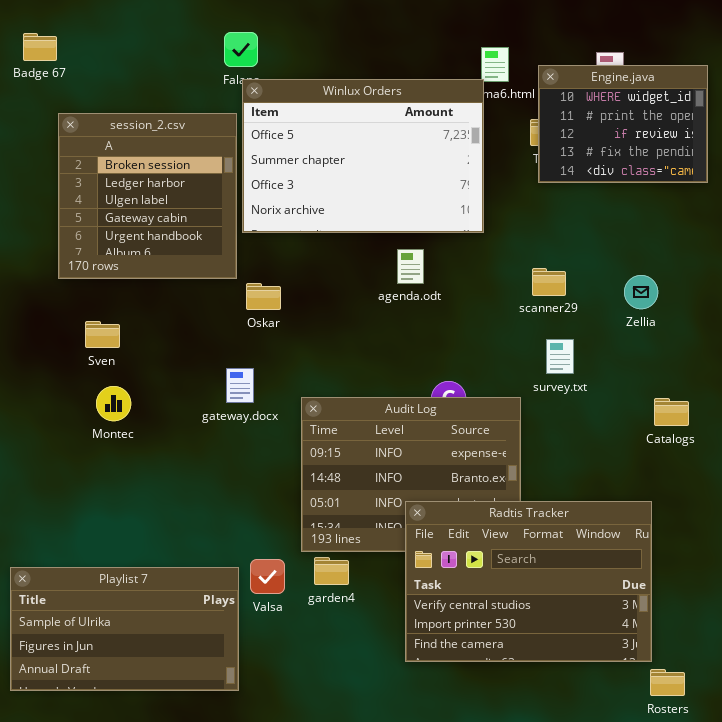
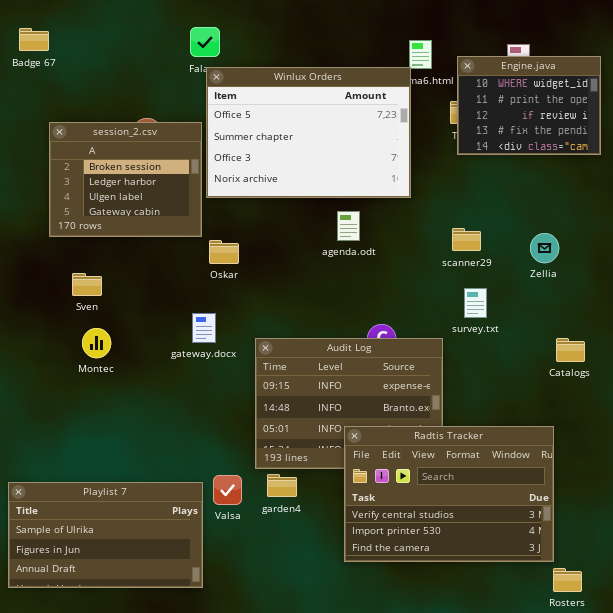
session_2.csv: [58,113,237,279] -> [49,122,202,237], resized

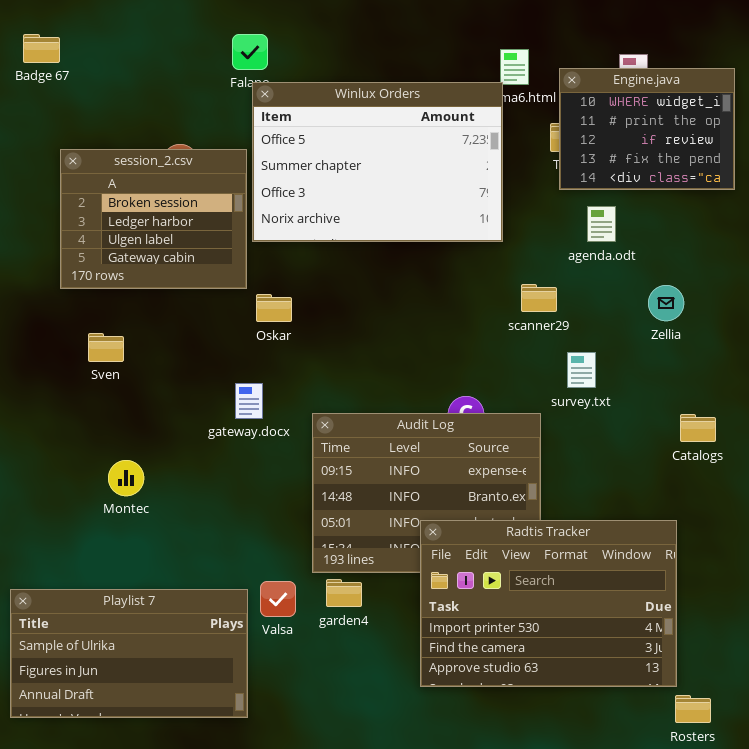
agenda.odt: [337,211,360,241] -> [587,206,616,242], moved
scanner29: [452,228,481,251] -> [521,284,557,312], moved
Montec: [82,328,111,358] -> [108,460,144,496], moved
Radtis Tracker: [344,426,554,562] -> [420,520,677,687], scrolled down 1 row

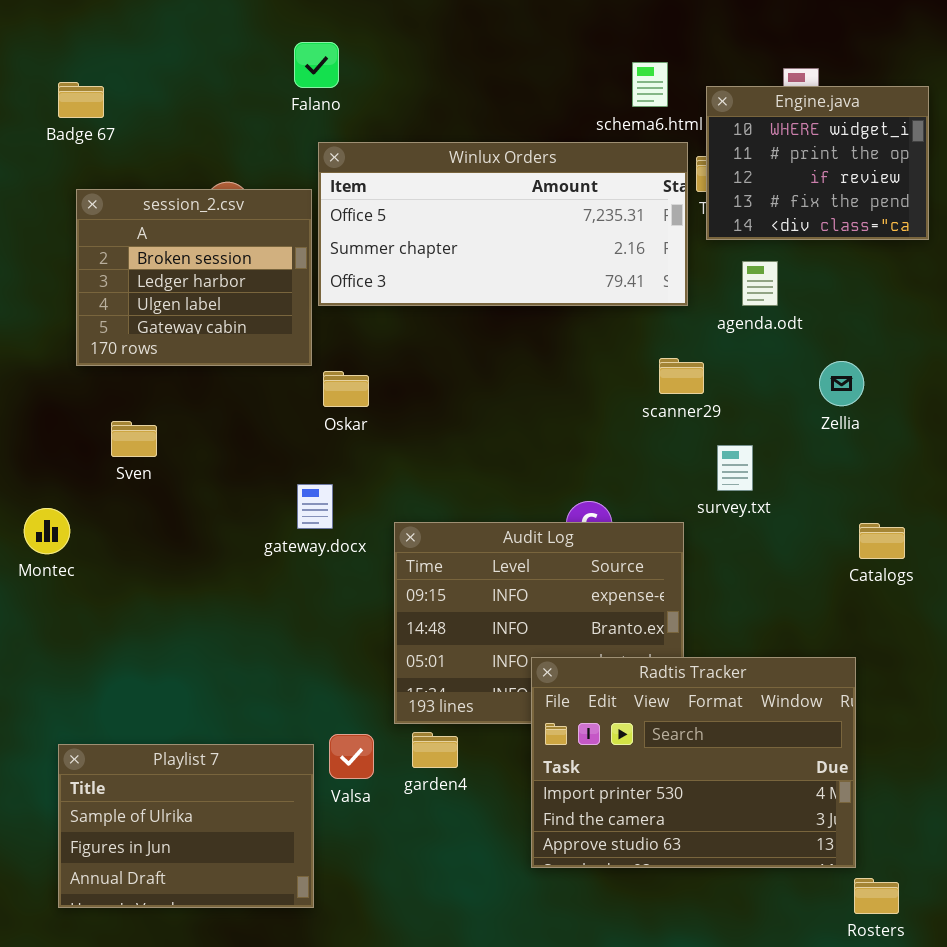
Badge 67: [23,34,60,63] -> [58,82,104,118], moved
Winlux Orders: [252,82,503,242] -> [318,142,688,306], resized
Montec: [108,460,144,496] -> [24,508,70,554], moved
Playlist 7: [10,589,248,718] -> [58,744,314,908], resized

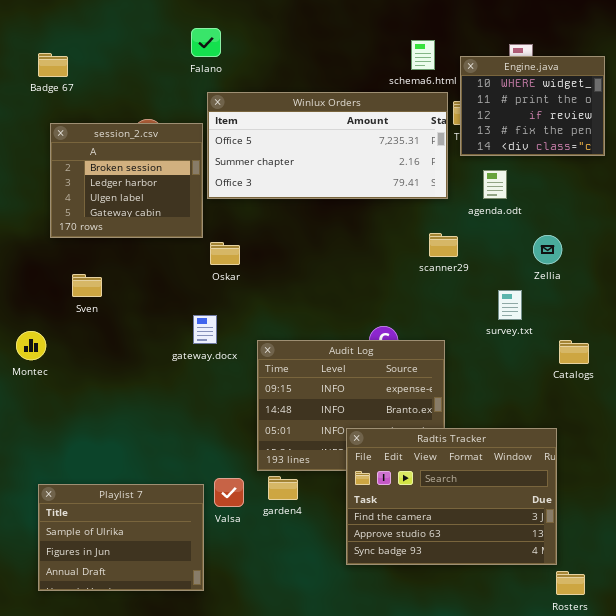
survey.txt: [717,445,753,491] -> [498,290,522,320], moved
Radtis Tracker: [531,657,856,868] -> [346,428,557,565], scrolled down 1 row

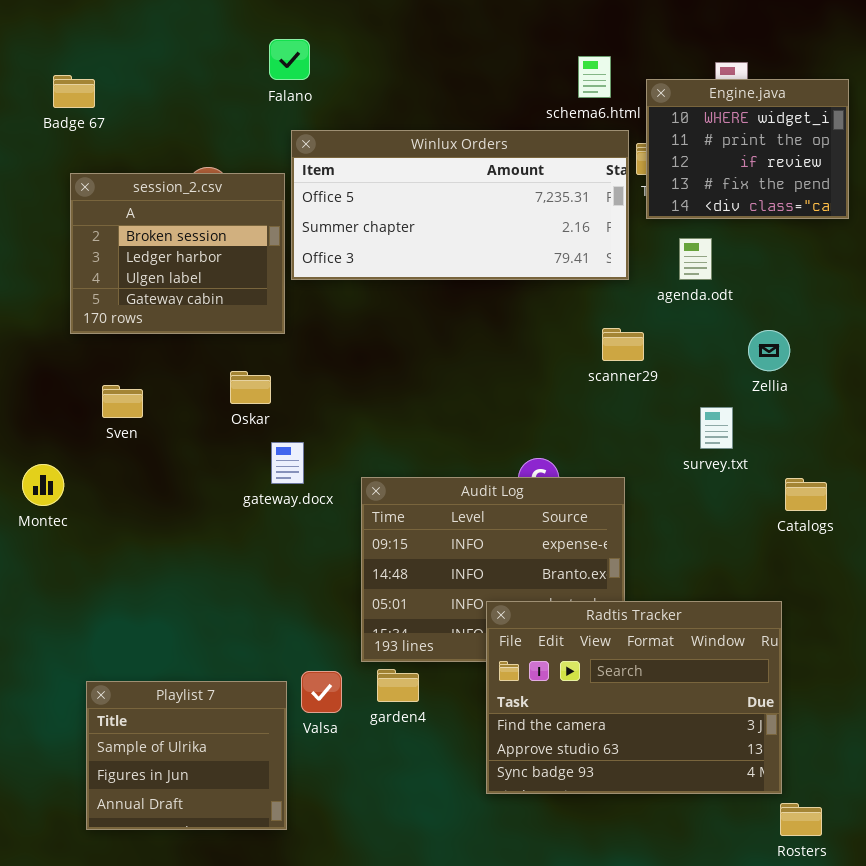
Oskar: [210,242,240,265] -> [230,371,271,404], moved
Playlist 7: [38,484,204,591] -> [86,681,287,830], resized

